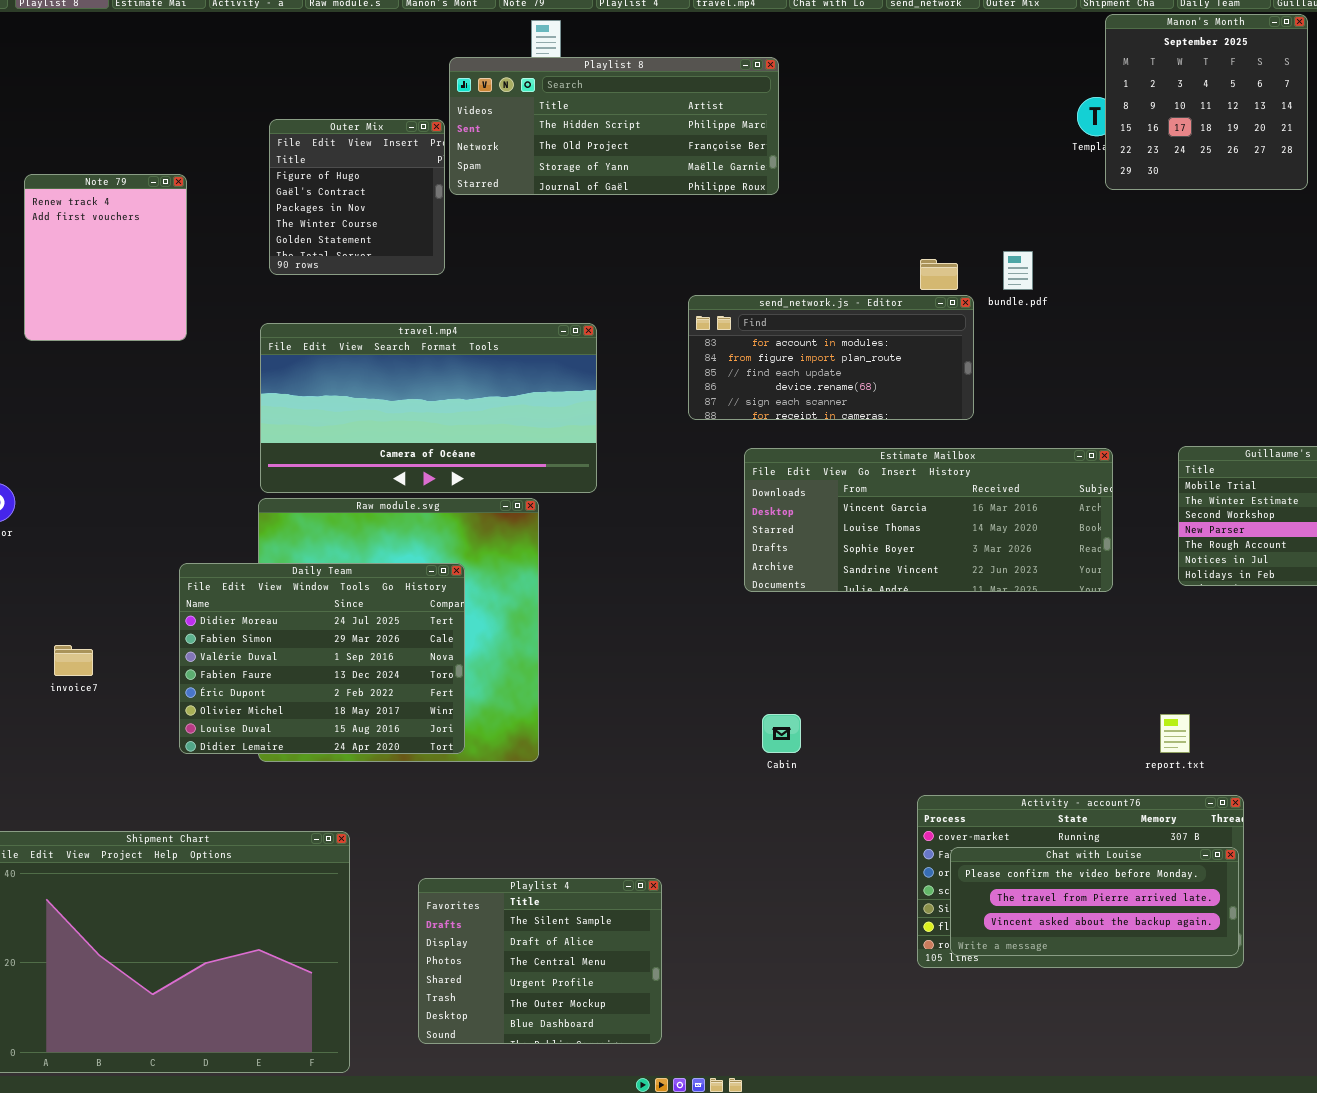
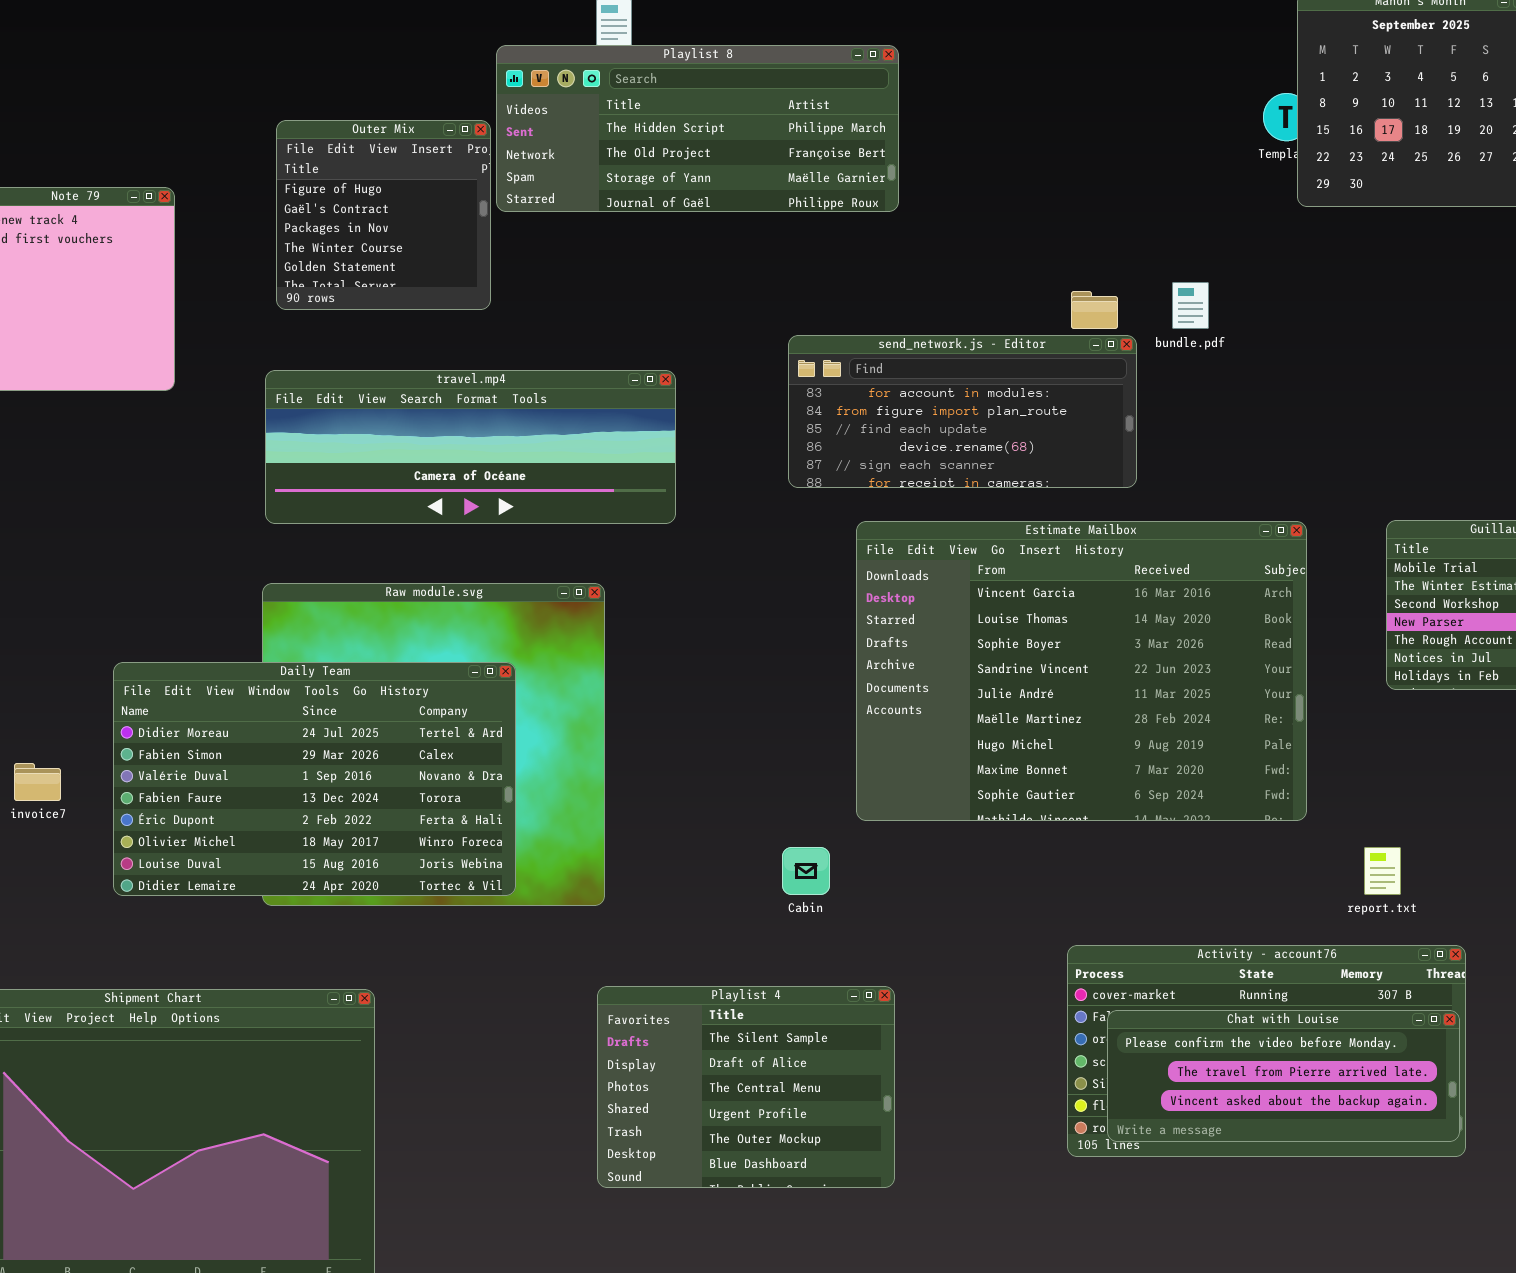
travel.mp4: [260,323,597,493] -> [265,370,676,524], resized
Estimate Mailbox: [744,448,1113,592] -> [856,521,1307,821], resized
Daily Team: [179,563,465,754] -> [113,662,516,896], resized
Cabin: [762,714,801,753] -> [782,847,830,895], moved
Playlist 4: [418,878,662,1044] -> [597,986,895,1188], moved

